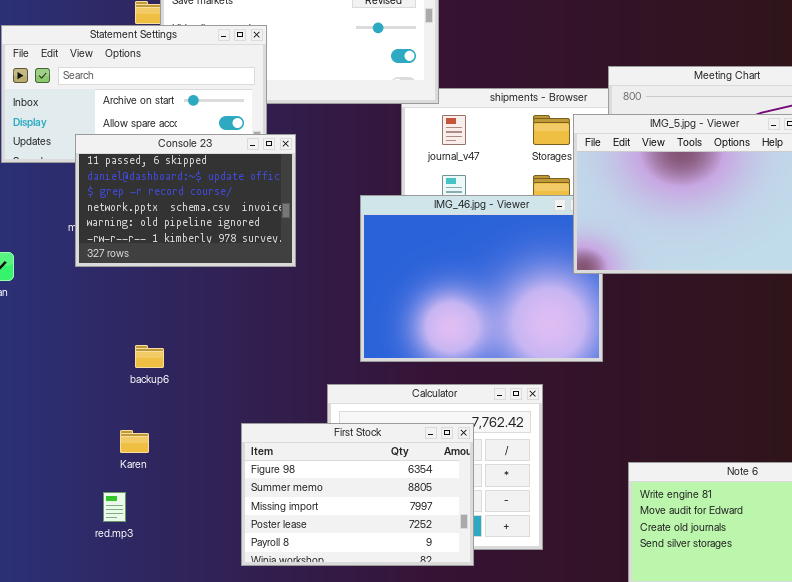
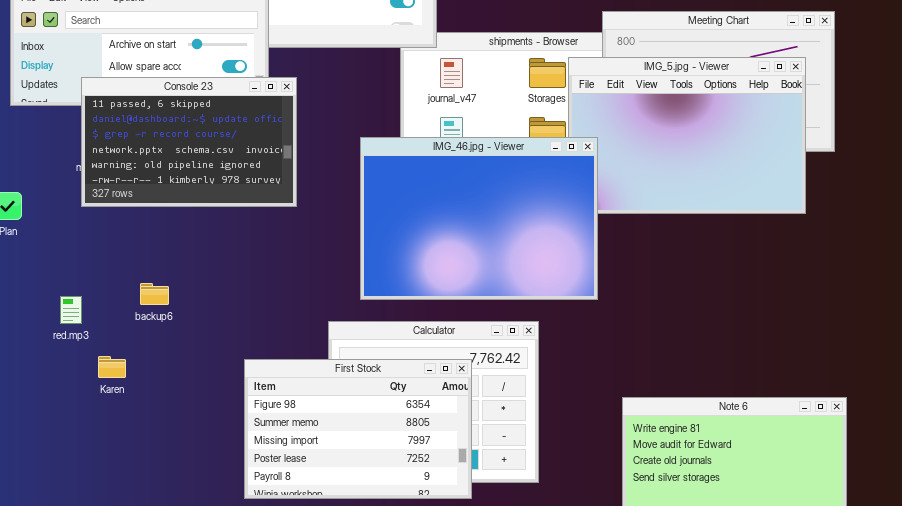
IMG_46.jpg - Viewer: [360,195,603,362] -> [360,137,598,300], raised
Karen: [120,430,149,453] -> [98,356,126,378], moved
red.mp3: [103,492,126,522] -> [60,296,82,324], moved

